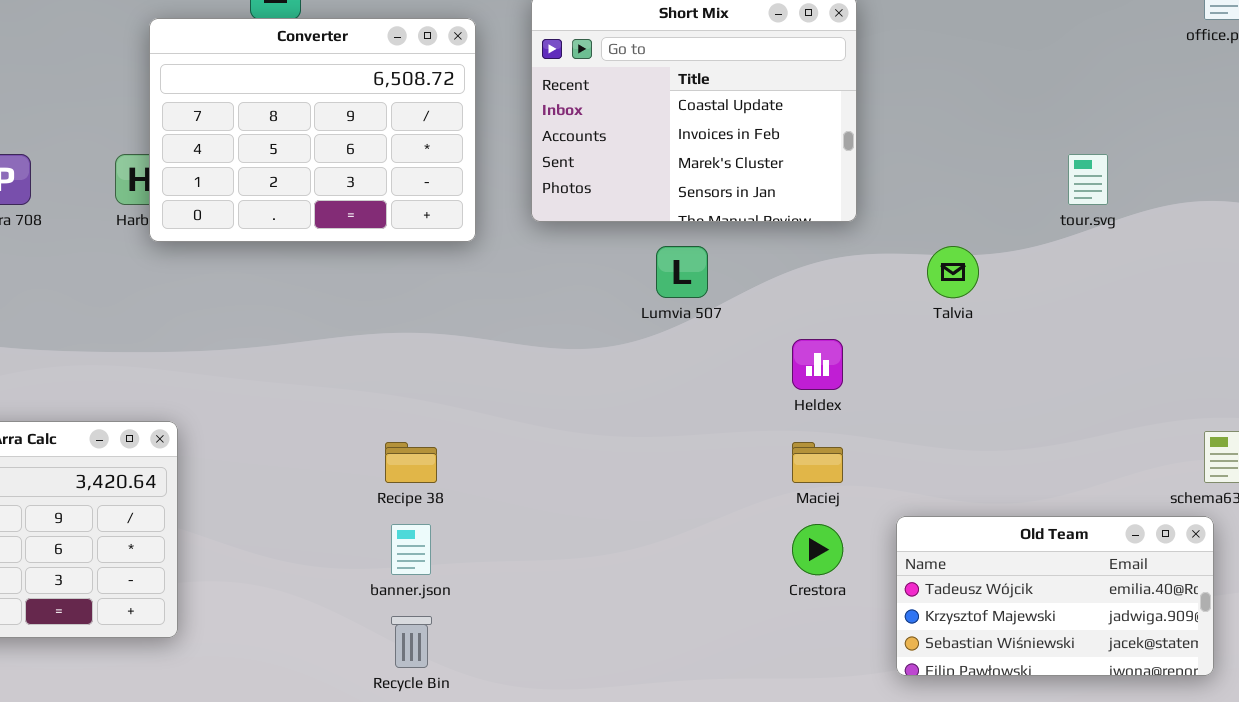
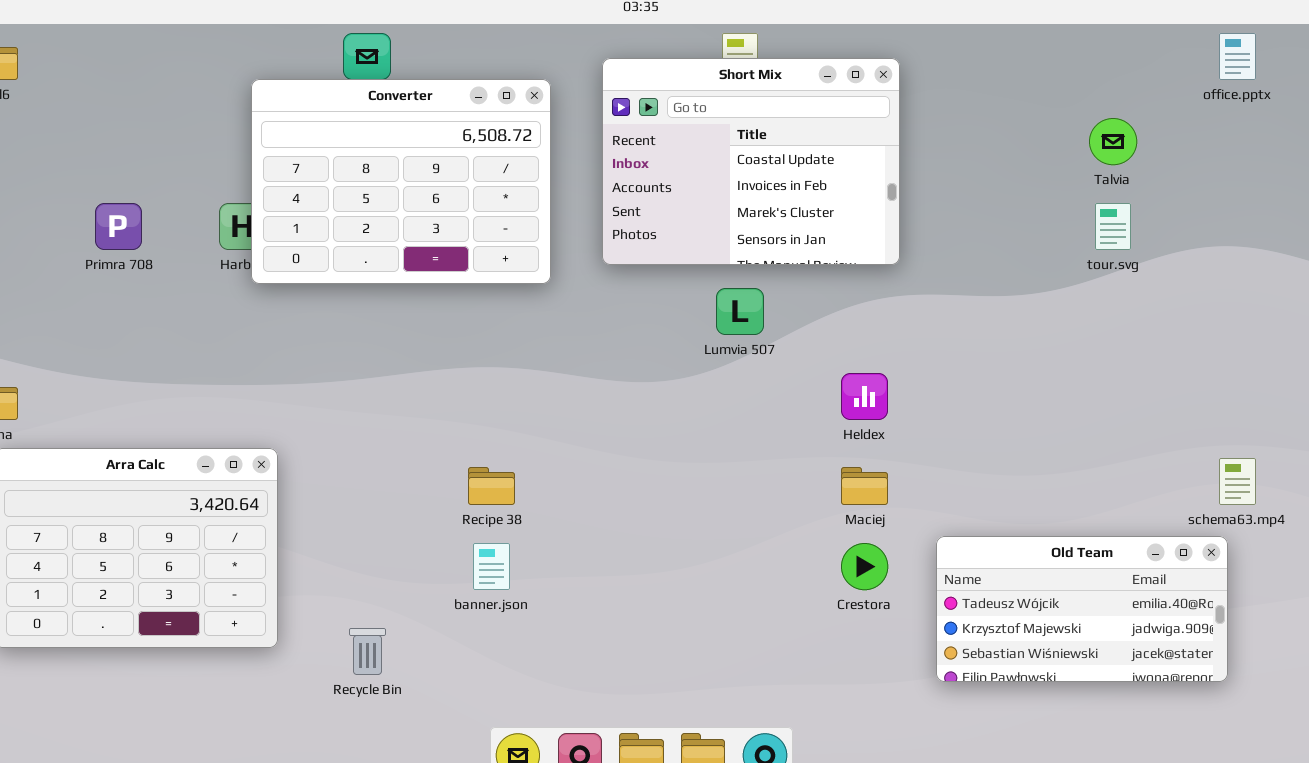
Talvia: [927,246,979,298] -> [1089,118,1137,165], moved
Recycle Bin: [391,616,432,668] -> [349,628,386,675], moved

